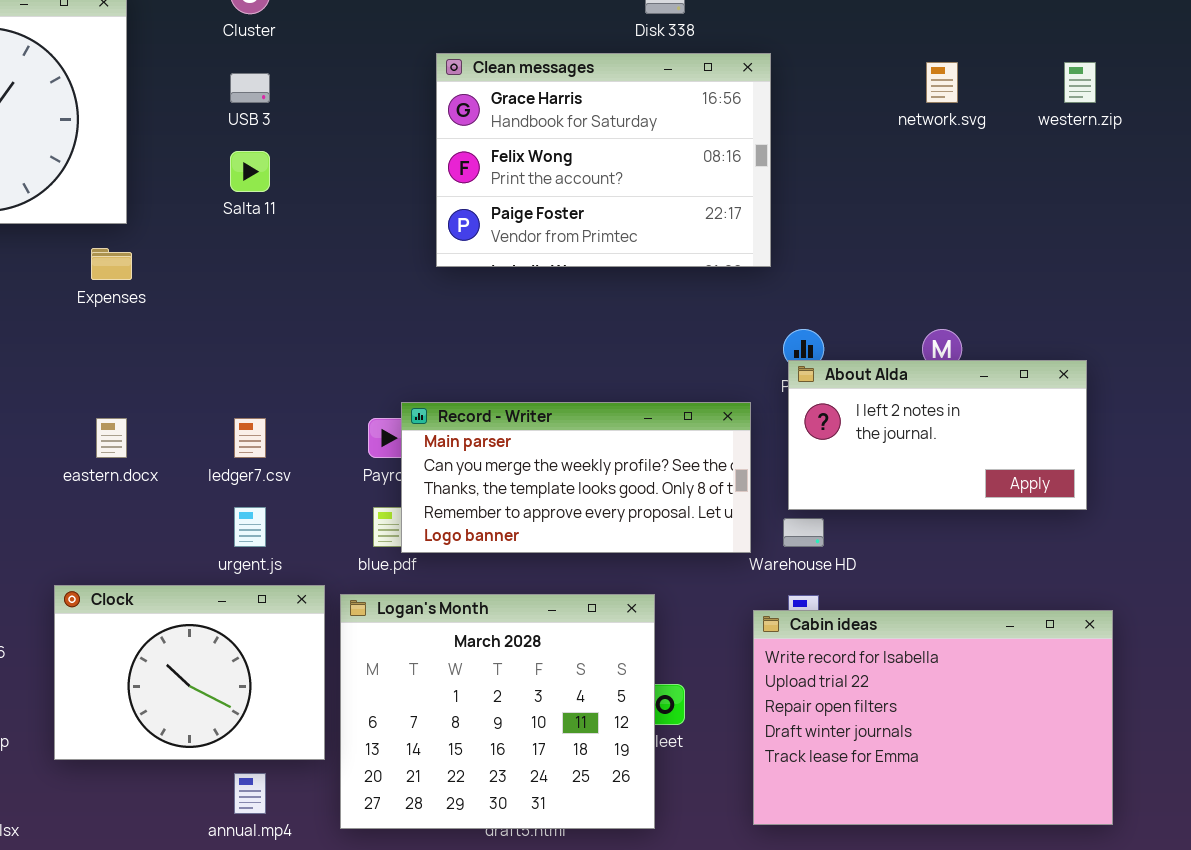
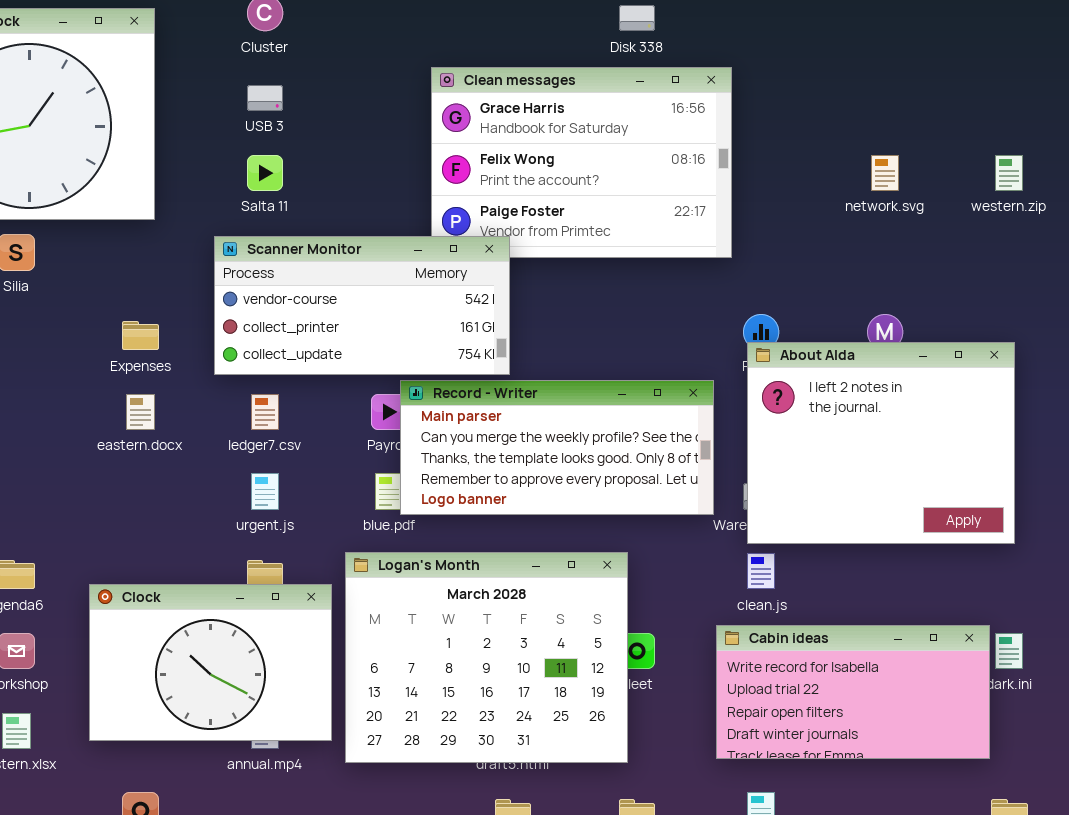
network.svg: [926,62,958,103] -> [871,155,899,191], moved
western.zip: [1064,62,1096,103] -> [995,155,1023,191], moved
Scanner Monitor: none -> [214,236,510,375], opened
Expenses: [91,248,132,280] -> [122,321,159,350], moved
About Alda: [788,360,1087,510] -> [747,342,1015,544], resized
Clock: [54,585,325,760] -> [89,584,332,741], moved
Cabin ideas: [753,610,1113,825] -> [716,625,990,759], resized

